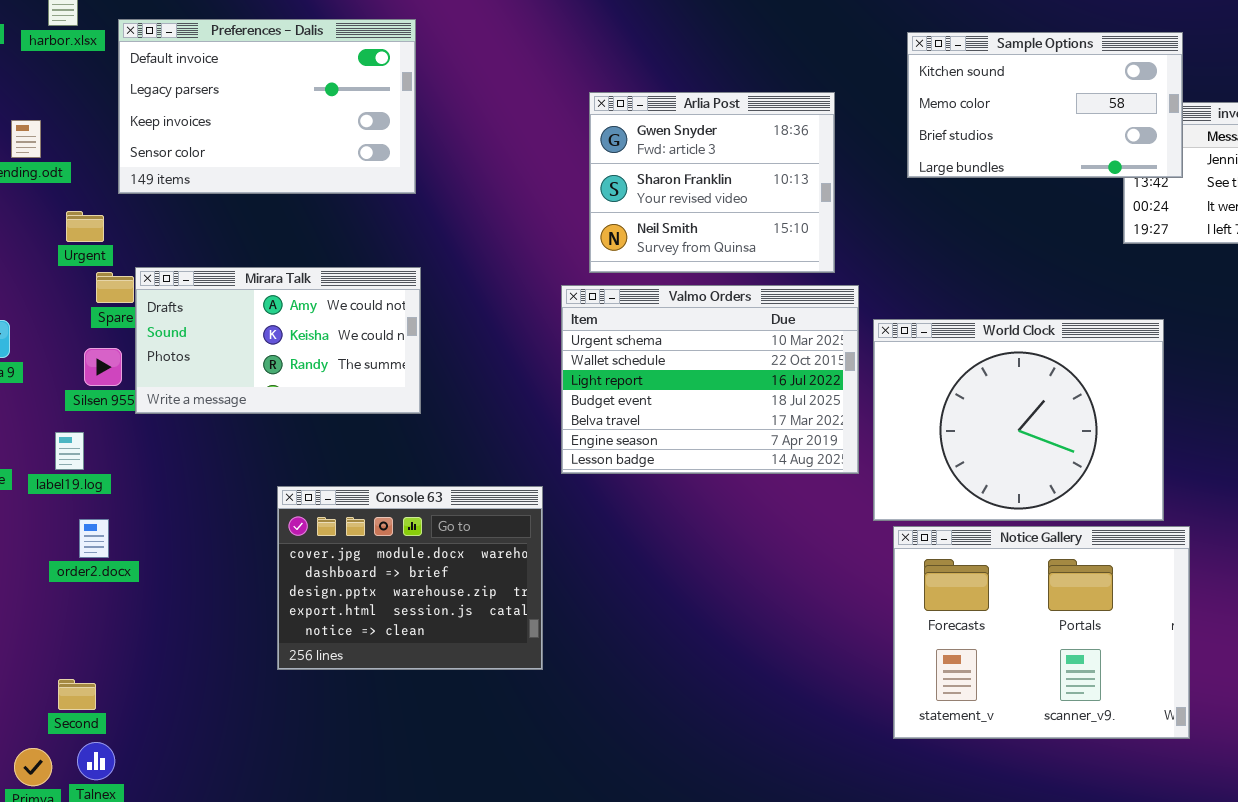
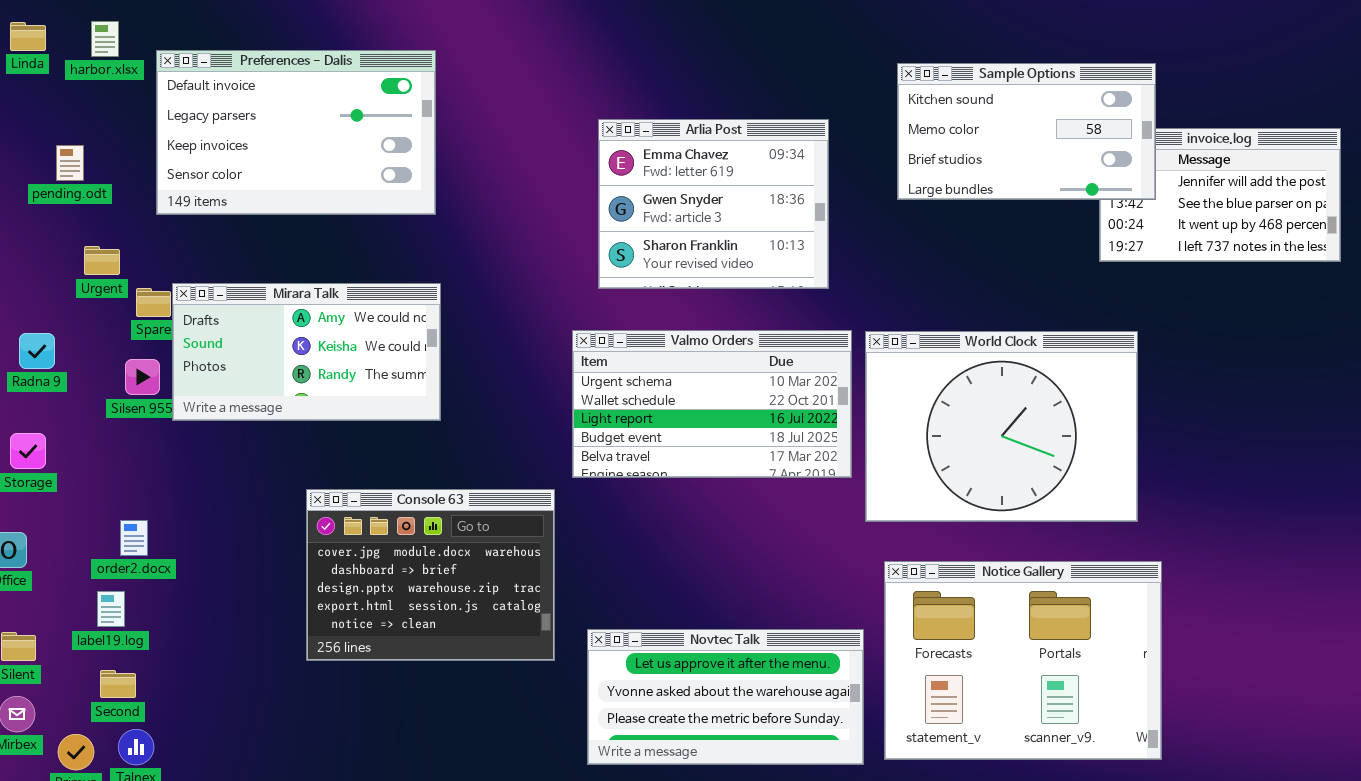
Arlia Post: [589,92,835,273] -> [598,119,829,289], scrolled up 1 row
Urgent: [66,211,104,242] -> [84,246,120,275], moved
Valmo Orders: [561,285,859,474] -> [572,330,852,478], resized
label19.log: [55,432,84,470] -> [97,591,125,627], moved
Notice Gallery: [893,526,1190,739] -> [884,561,1162,760], moved
Novtec Talk: none -> [587,629,864,765], opened

